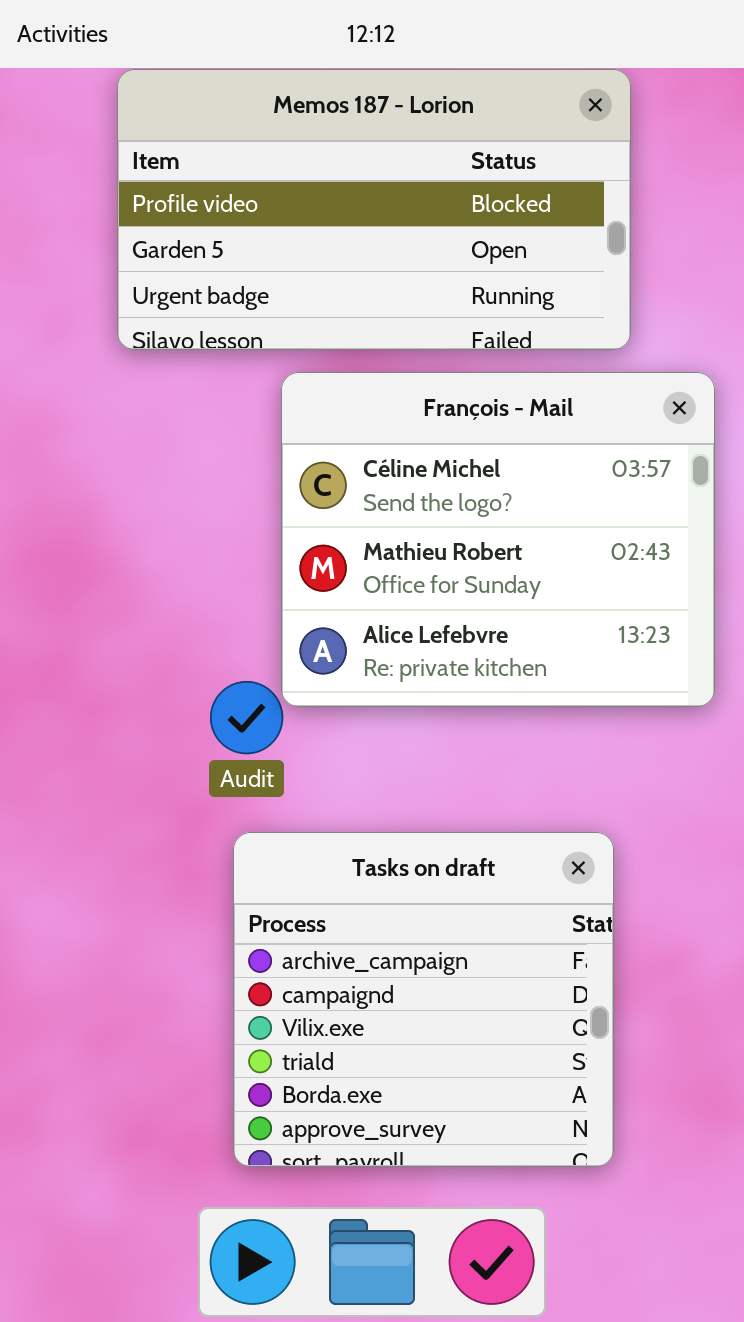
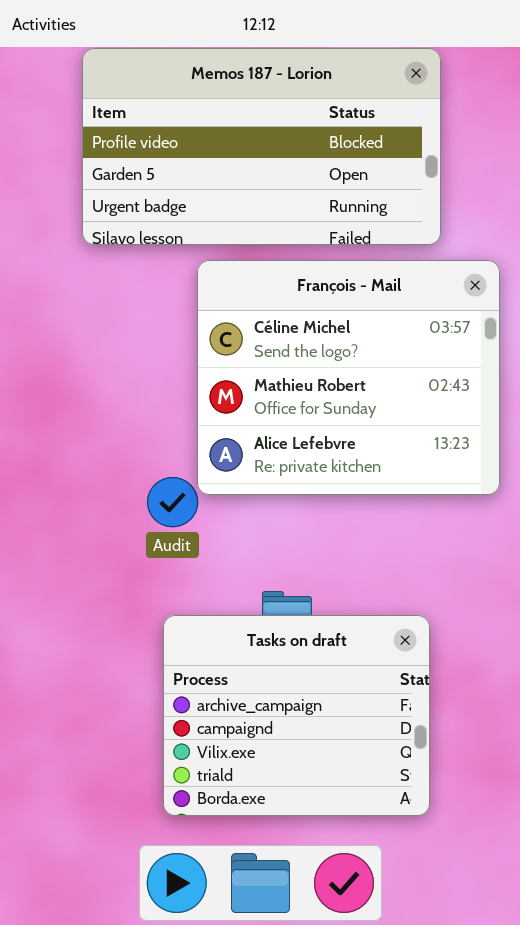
Tasks on draft: [233,832,614,1167] -> [163,615,430,816], resized

